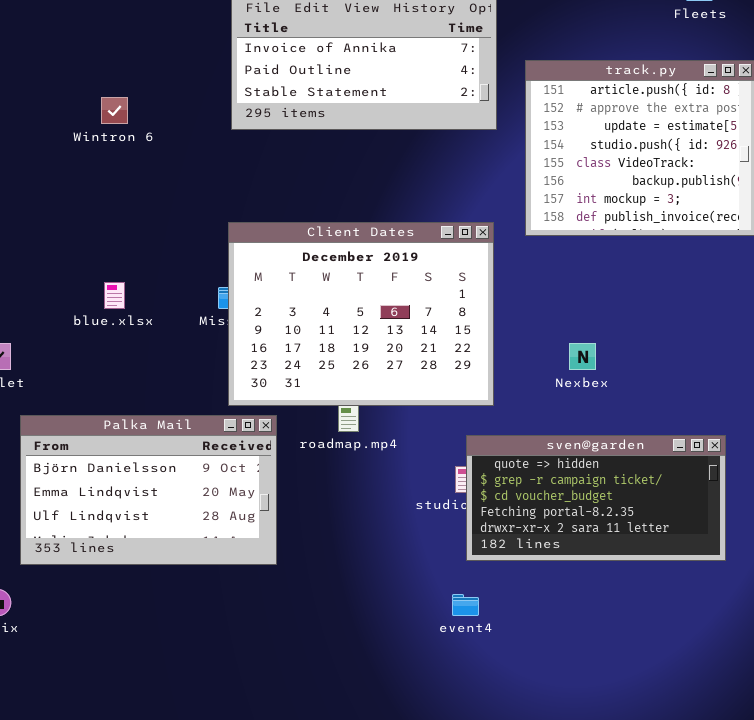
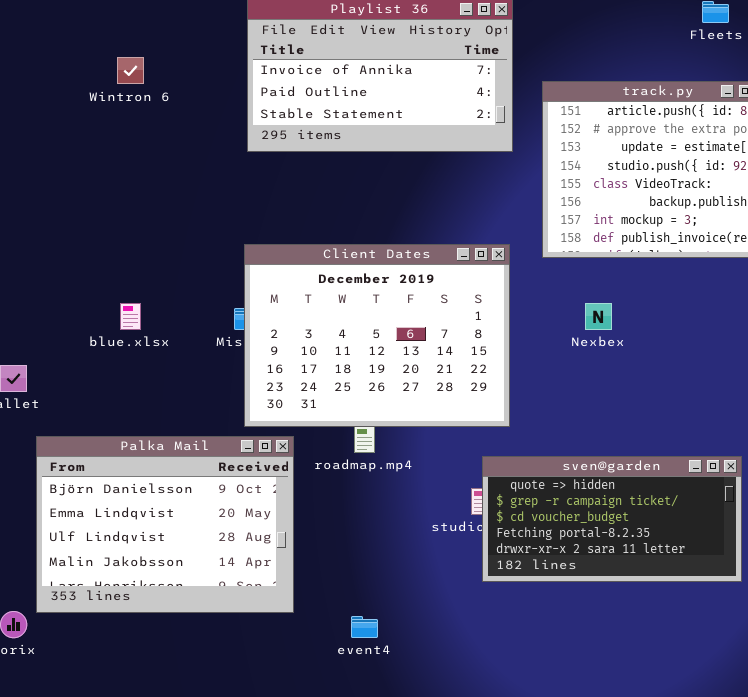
Wintron 6: [101,97,128,124] -> [117,57,144,84], moved
Nexbex: [569,343,596,370] -> [585,303,612,330], moved
Palka Mail: [20,415,277,565] -> [36,436,294,613], resized
event4: [452,594,479,616] -> [351,616,378,638], moved

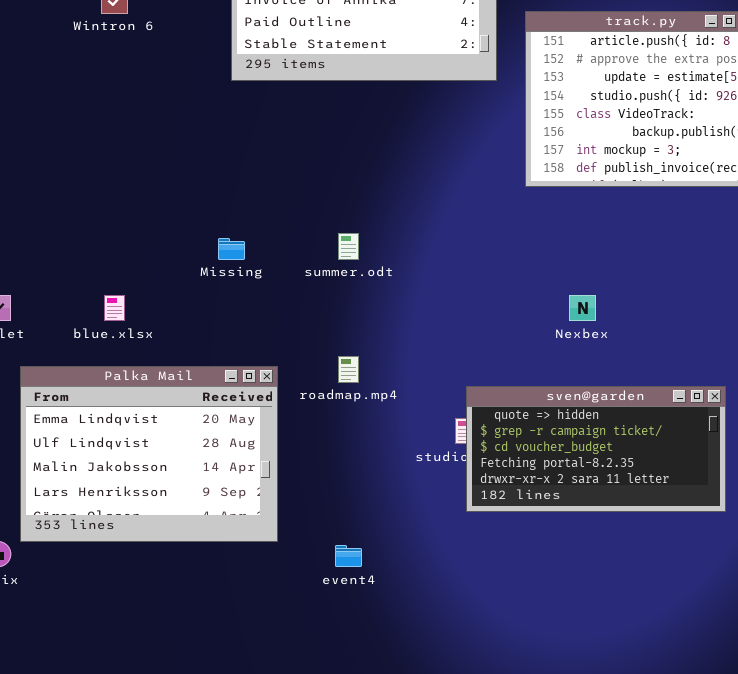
Client Dates: [244,244,510,427] -> none, closed
blue.xlsx: [120,303,141,330] -> [104,295,125,321], moved
Nexbex: [585,303,612,330] -> [569,295,596,321], moved
Palka Mail: [36,436,294,613] -> [20,366,278,542], scrolled down 1 row

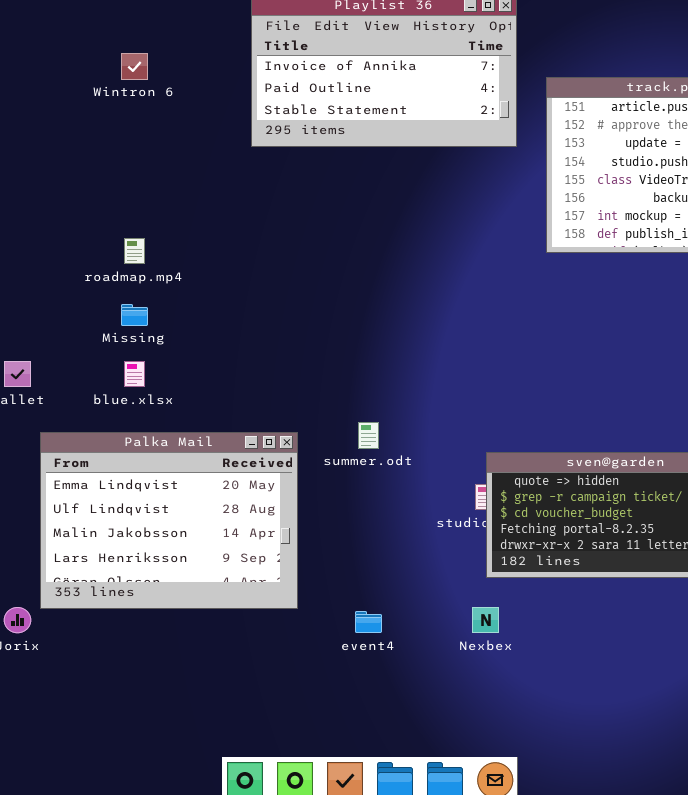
summer.odt: [338,233,359,260] -> [358,422,379,449], moved
Missing: [218,238,245,260] -> [121,304,148,326], moved
Nexbex: [569,295,596,321] -> [472,607,499,633], moved
roadmap.mp4: [338,356,359,383] -> [124,238,145,264], moved

